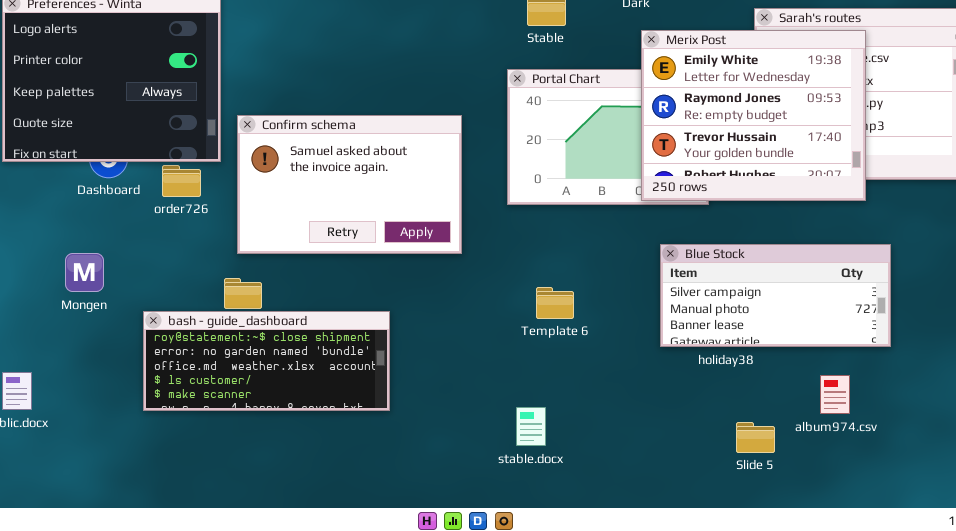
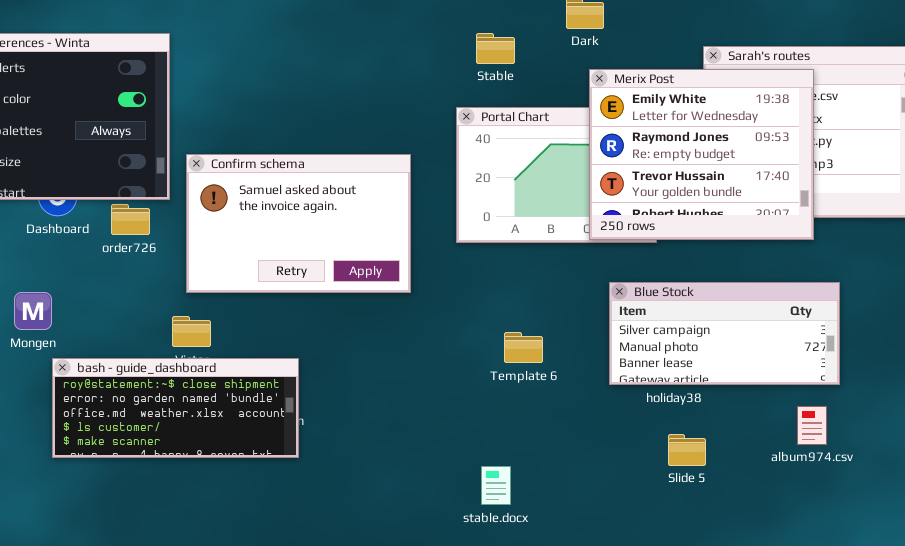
Template 6: [536,287,574,319] -> [504,332,543,363], moved
bash - guide_dashboard: [143,311,390,411] -> [52,358,299,458], moved
album974.csv: [820,375,850,414] -> [797,406,827,445], moved
stable.docx: [516,407,546,446] -> [481,466,511,505], moved
Slide 5: [736,422,775,453] -> [668,434,706,466], moved

